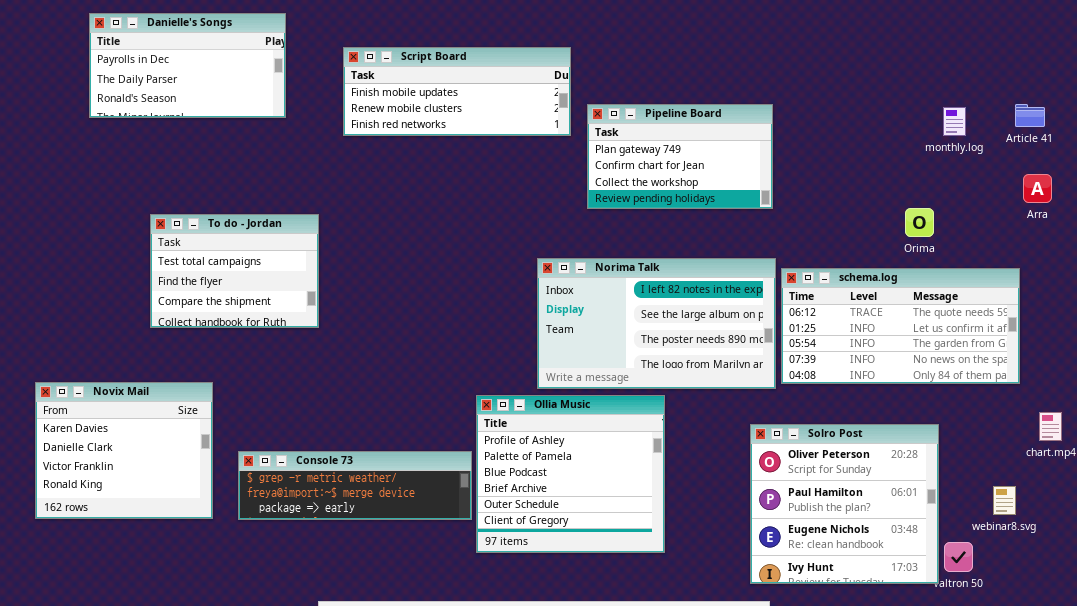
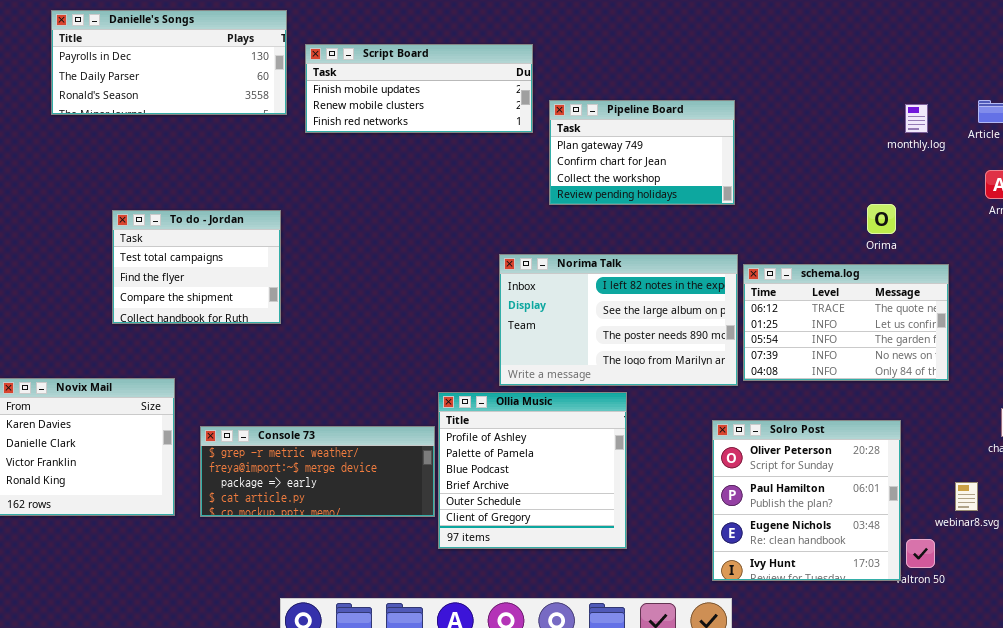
Danielle's Songs: [89,13,286,118] -> [51,10,287,115], resized
schema.log: [781,268,1020,384] -> [743,264,949,381], resized
Console 73: [238,451,472,520] -> [200,426,435,517], resized

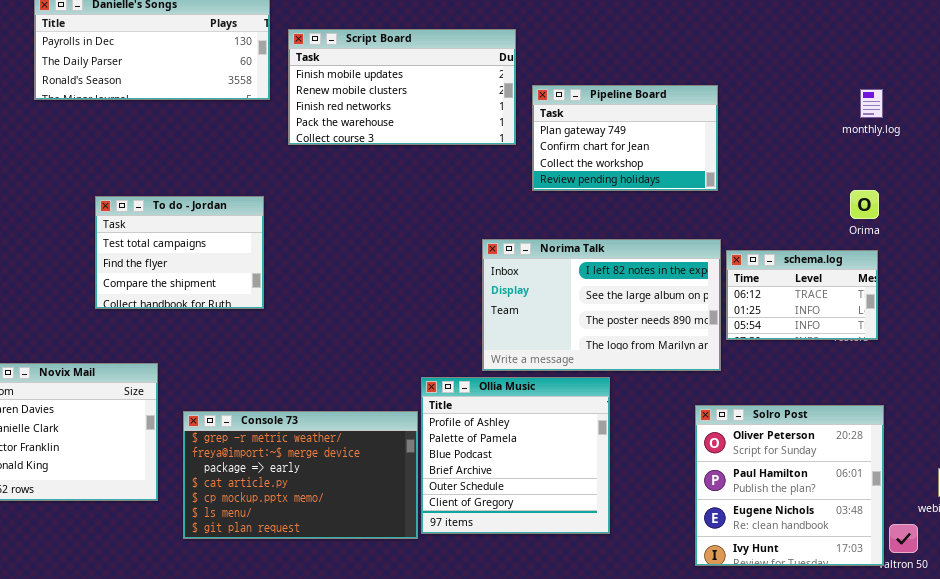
Script Board: [305,44,533,133] -> [288,29,516,145], resized
monthly.log: [905,104,928,133] -> [860,89,883,118], moved
schema.log: [743,264,949,381] -> [726,250,878,340], resized
Console 73: [200,426,435,517] -> [183,411,418,539], resized

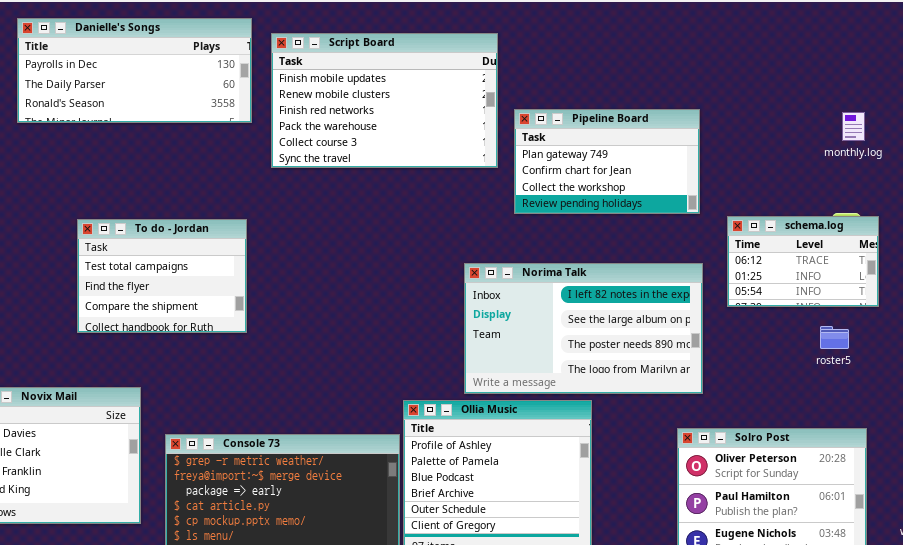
Script Board: [288,29,516,145] -> [271,33,498,168], resized
schema.log: [726,250,878,340] -> [727,216,879,307], moved

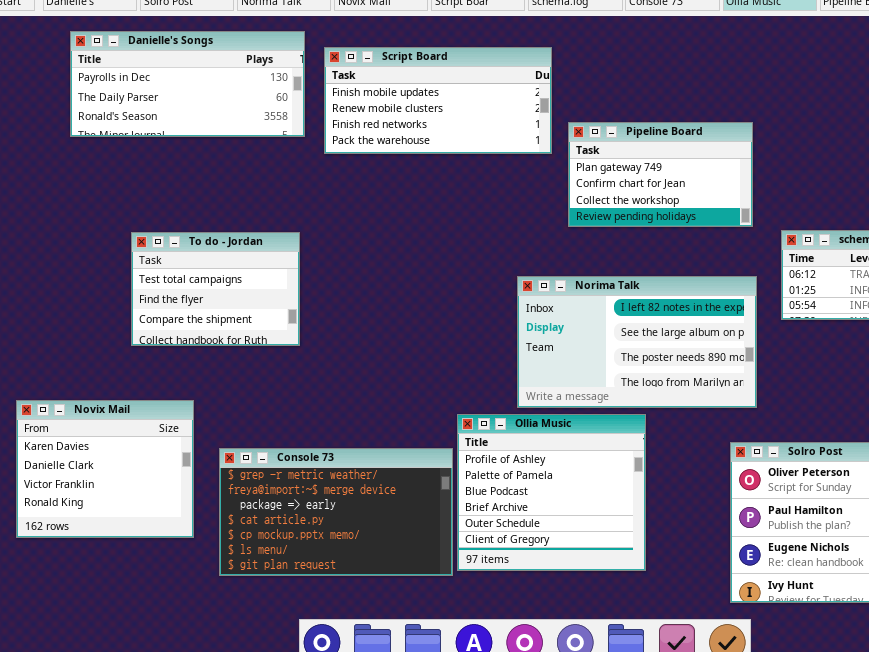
Script Board: [271,33,498,168] -> [324,47,552,154], resized

